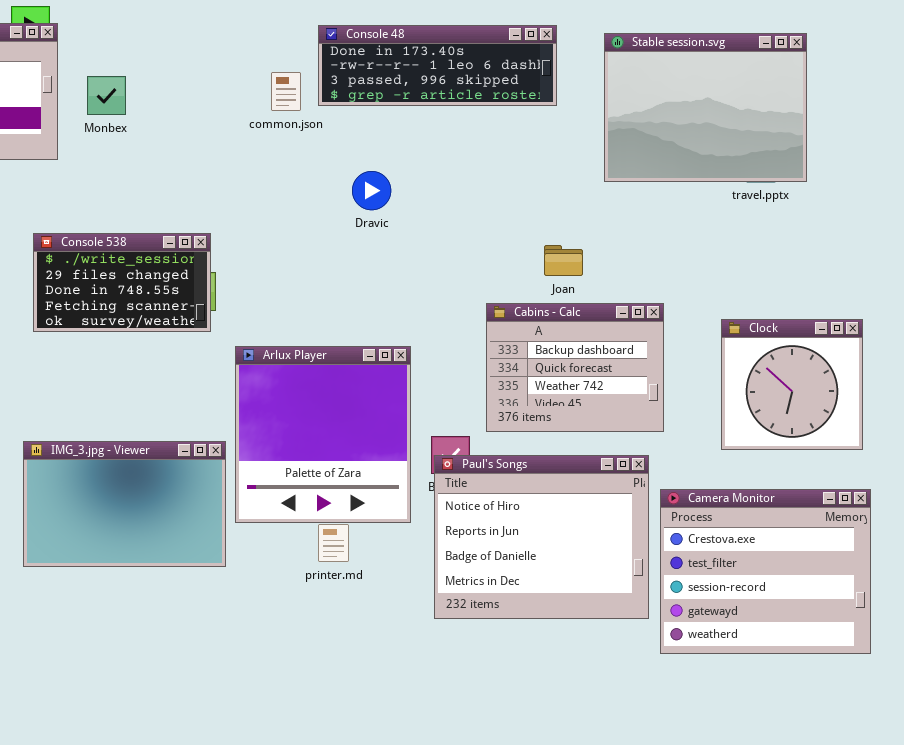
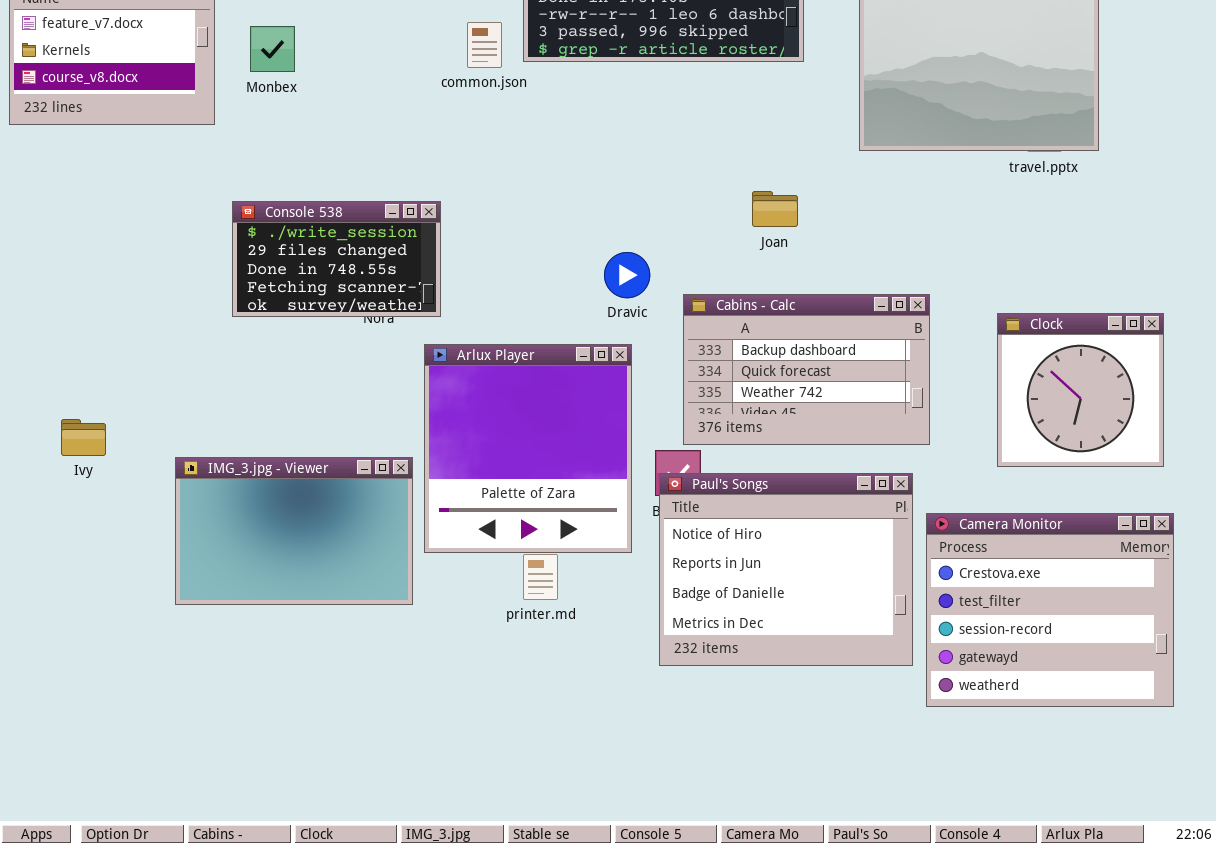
Dravic: [352,171,391,210] -> [604,252,650,298], moved
Console 538: [33,233,211,332] -> [232,201,441,317], moved
Joan: [544,245,583,276] -> [752,191,798,227], moved
Cabins - Calc: [486,303,664,432] -> [683,294,930,445], resized

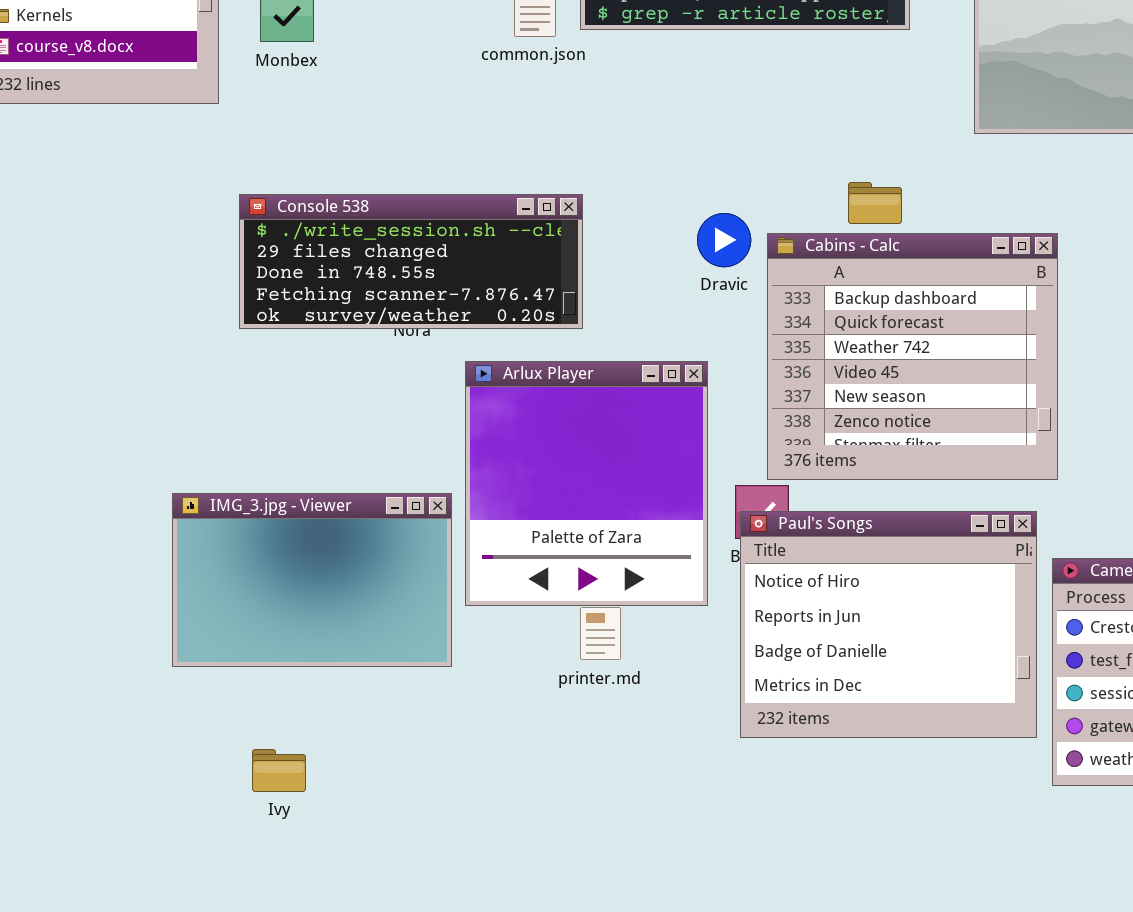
Console 538: [232,201,441,317] -> [239,194,583,329], resized
Dravic: [604,252,650,298] -> [697,213,751,267], moved
Cabins - Calc: [683,294,930,445] -> [767,233,1058,480], resized
Ivy: [61,419,106,456] -> [252,749,306,792], moved

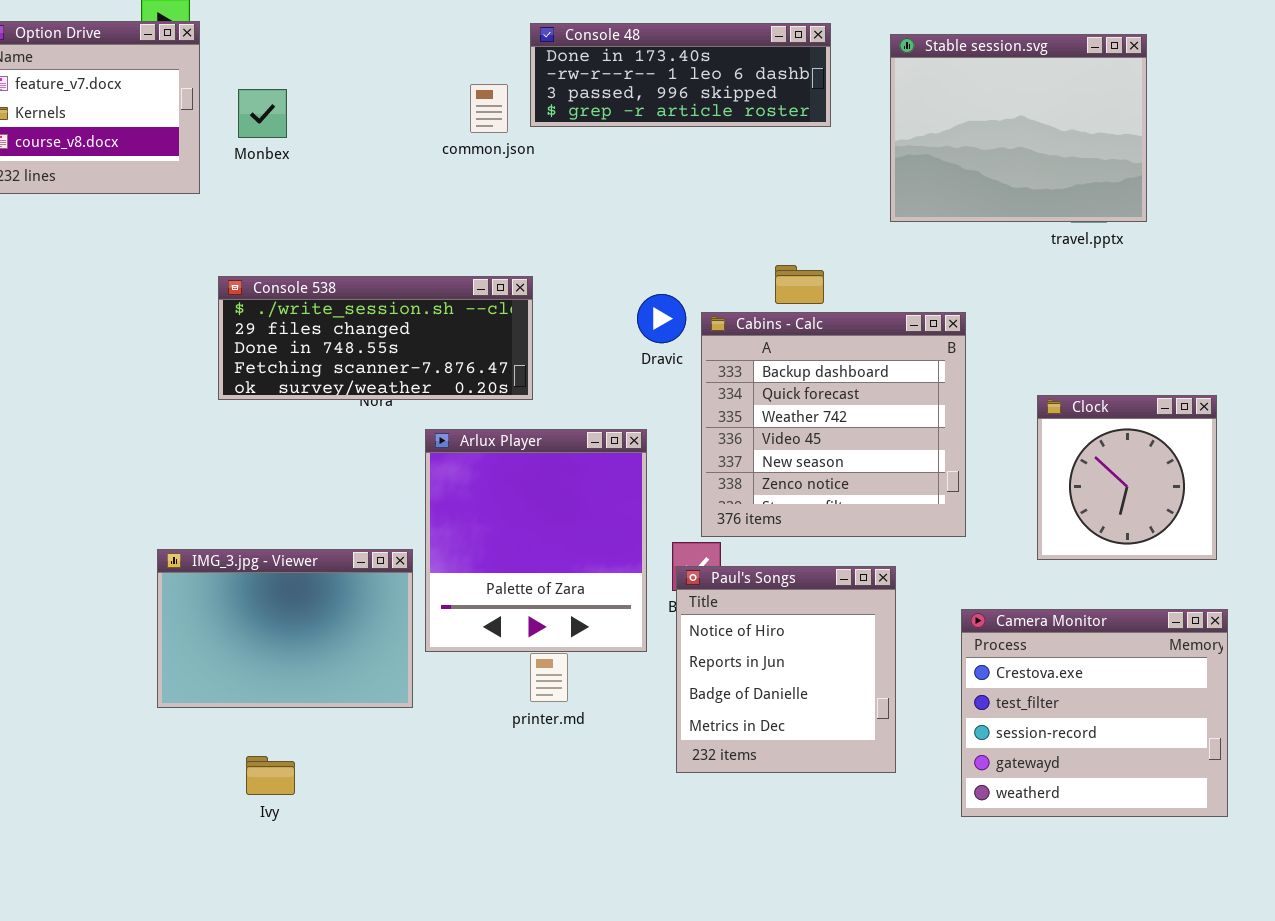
Paul's Songs: [740,511,1037,738] -> [676,566,896,773], resized
Ivy: [252,749,306,792] -> [246,756,295,795], moved

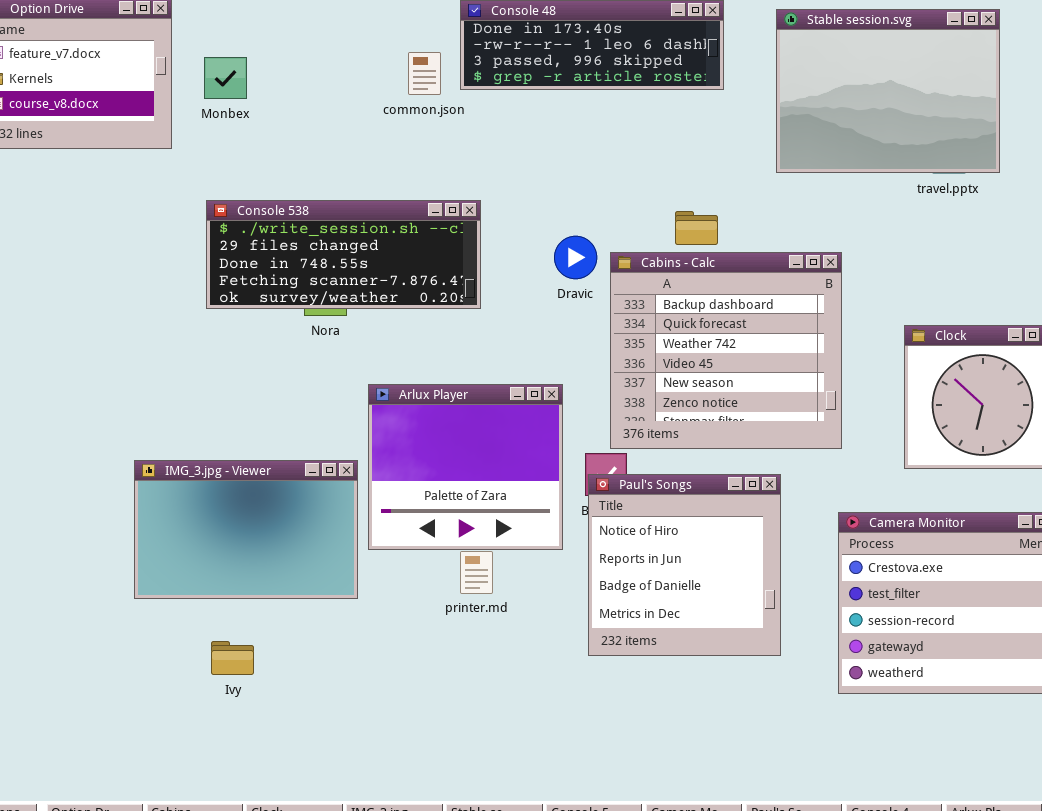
Console 538: [218,276,533,400] -> [206,200,481,309], moved
Arlux Player: [425,429,647,652] -> [368,384,563,550], resized

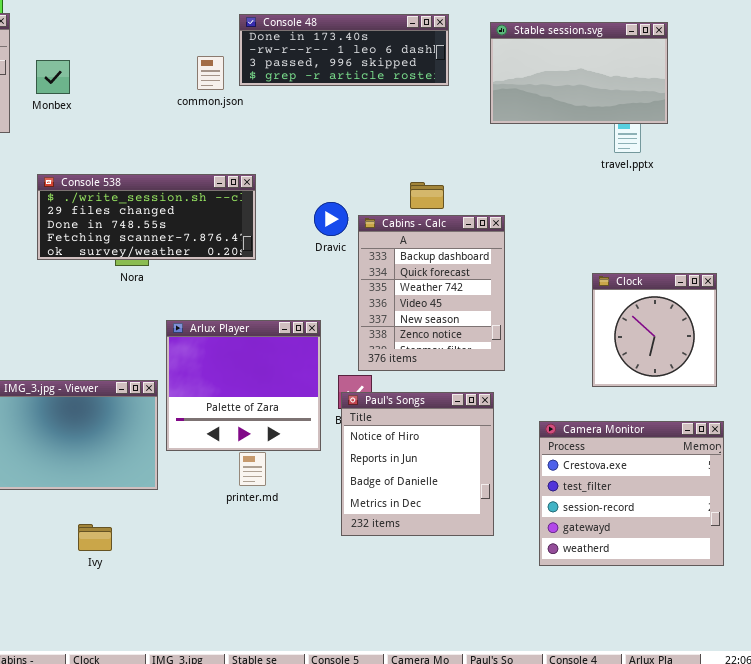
Stable session.svg: [776,9,1000,173] -> [490,22,668,124], resized
Cabins - Calc: [610,252,842,449] -> [358,215,505,371], resized
Ivy: [211,641,254,675] -> [78,524,112,551], moved

